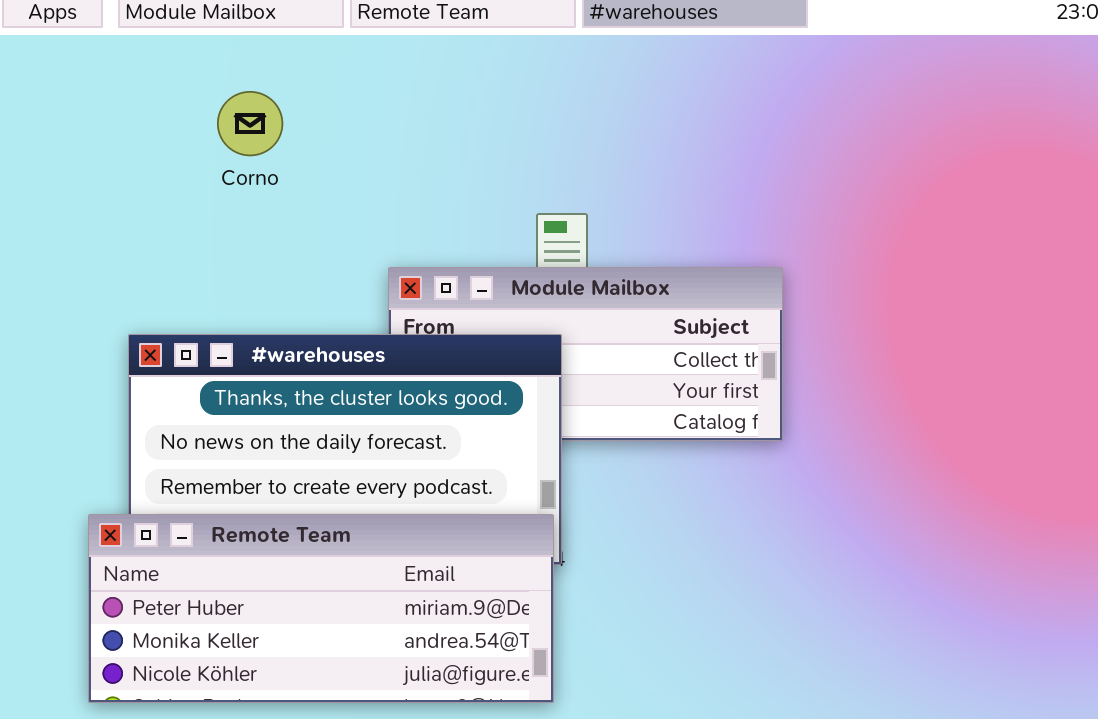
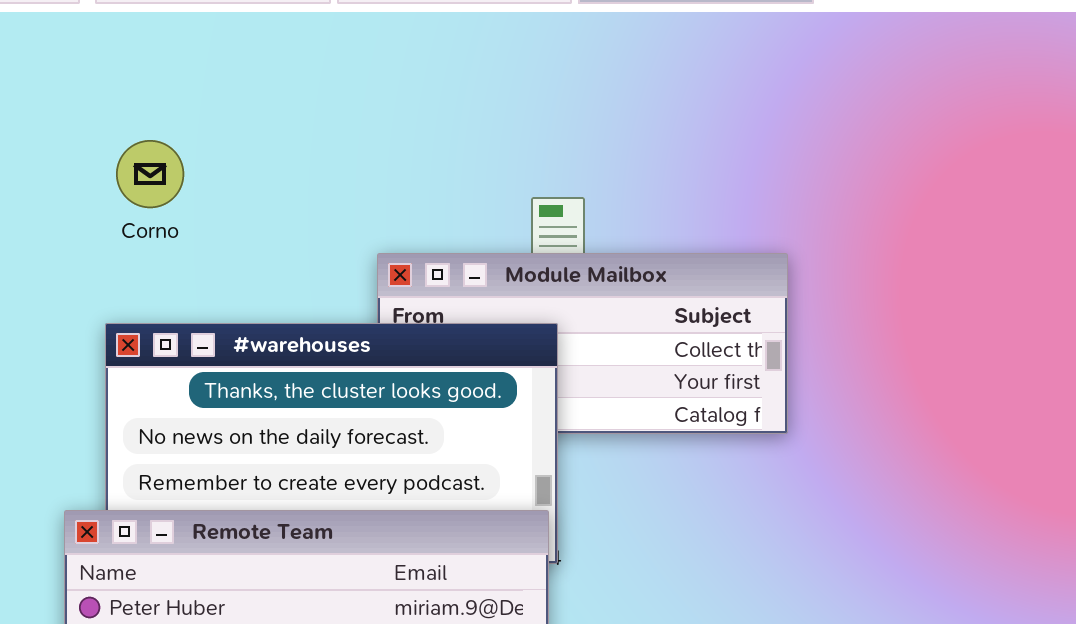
Corno: [217,91,283,156] -> [116,140,184,208], moved

